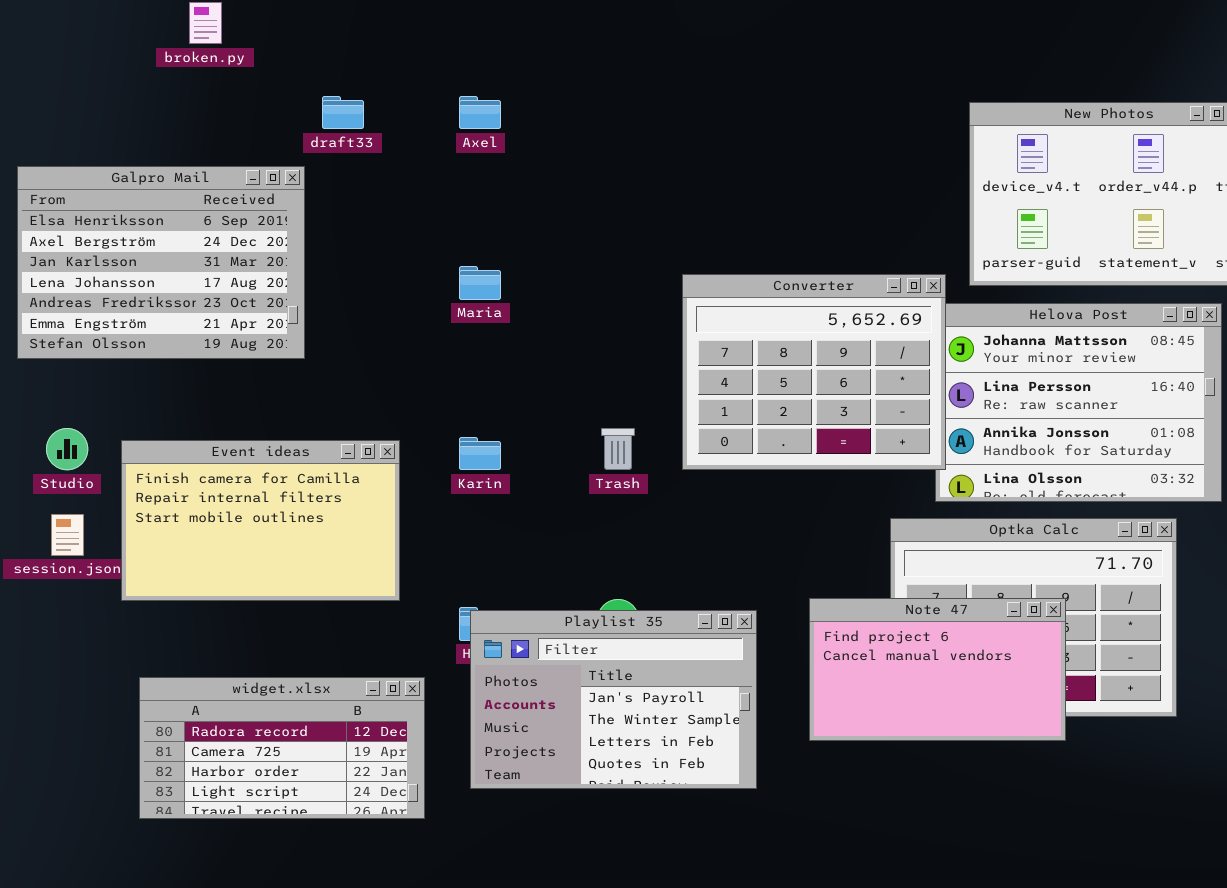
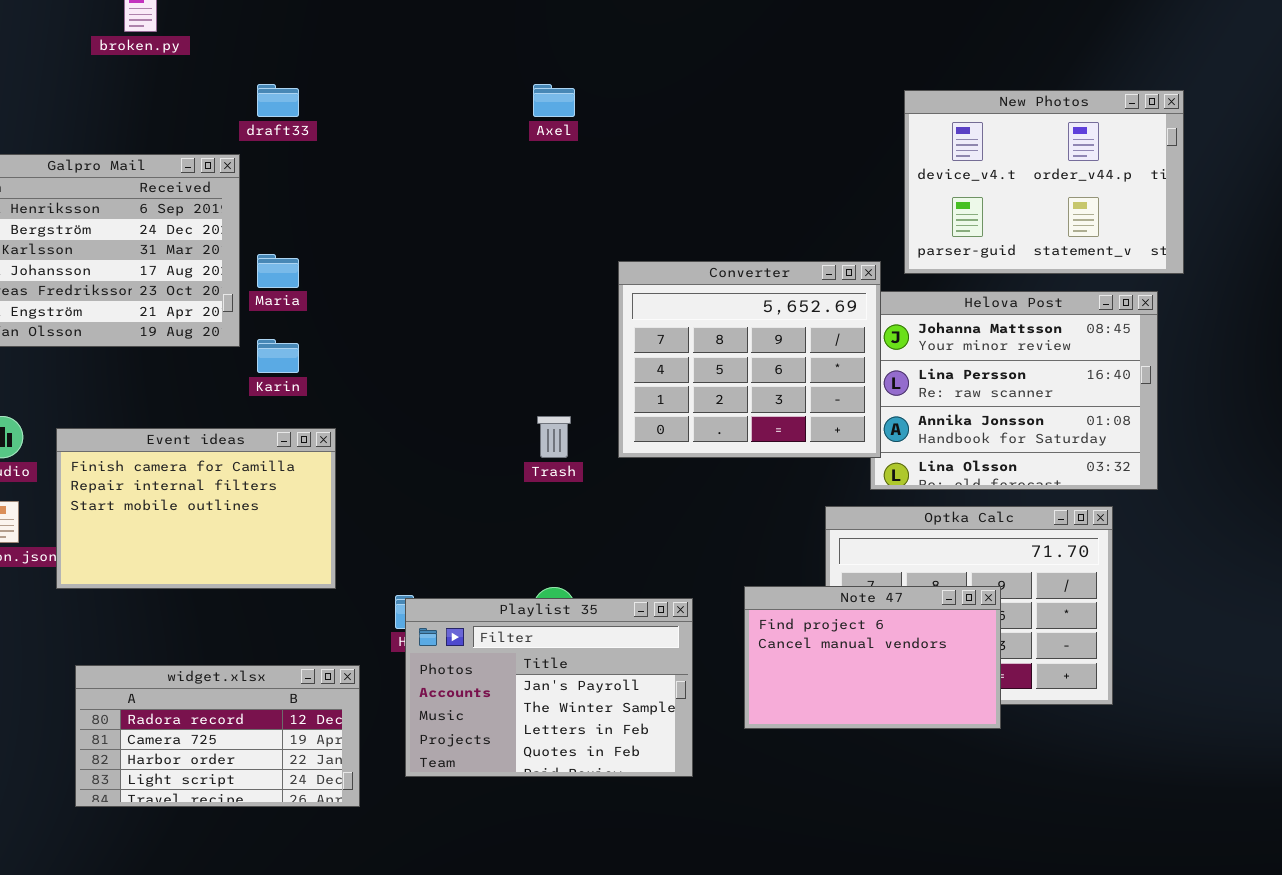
Axel: [459,96,501,129] -> [533,84,575,117], moved
Maria: [459,266,501,300] -> [257,254,299,288], moved
Karin: [459,437,501,470] -> [257,339,299,373], moved

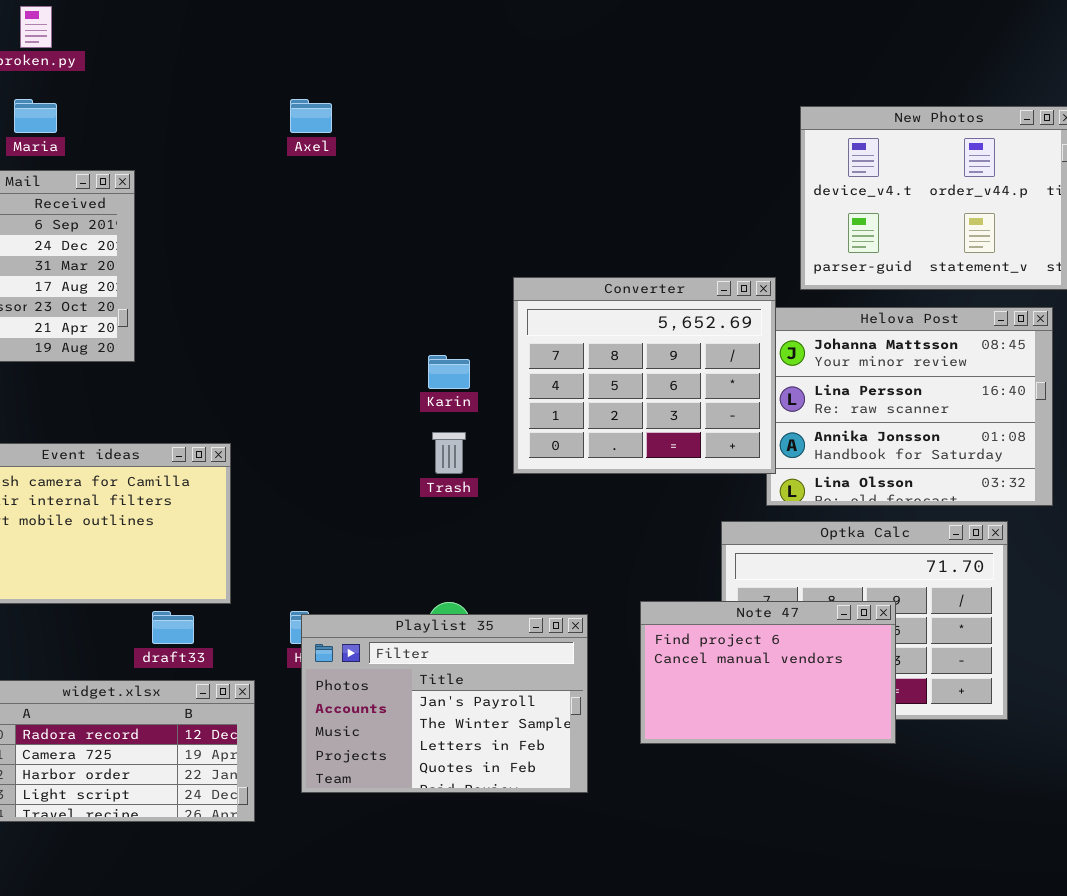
draft33: [257,84,299,117] -> [152,611,194,644], moved
Axel: [533,84,575,117] -> [290,99,332,133], moved
Maria: [257,254,299,288] -> [14,99,57,133], moved
Karin: [257,339,299,373] -> [428,355,470,389], moved

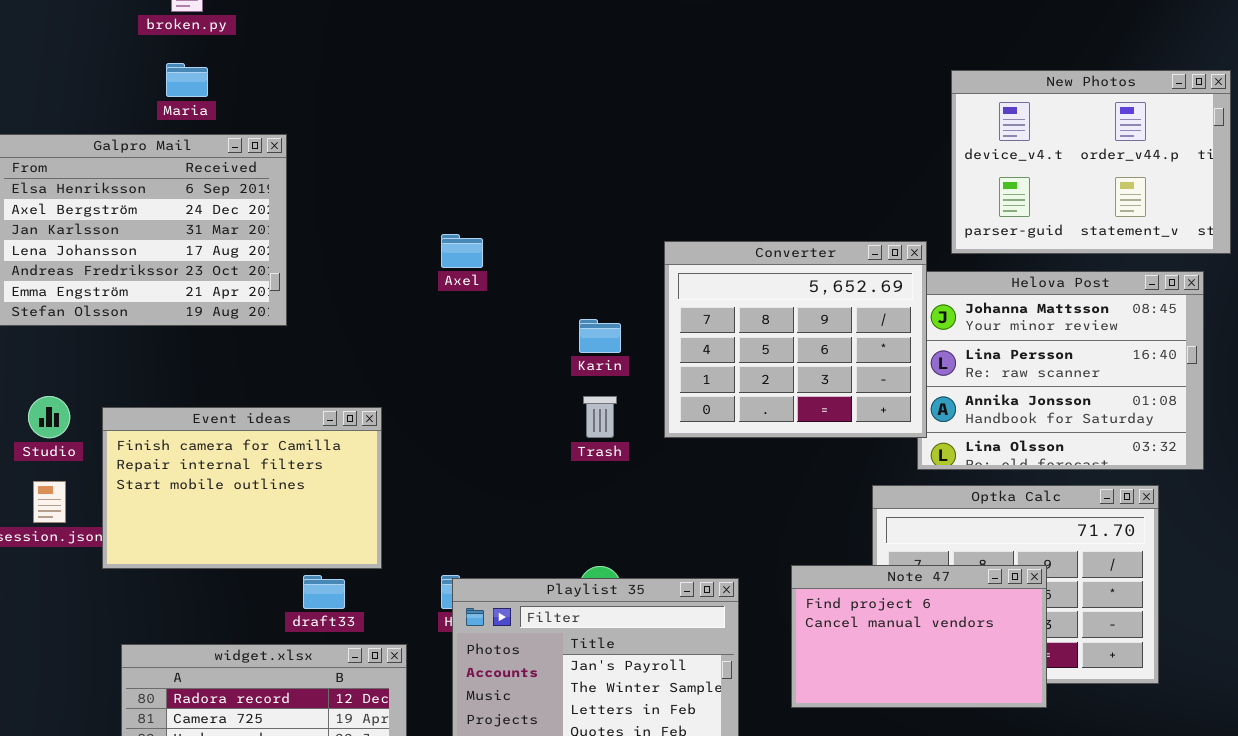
Axel: [290,99,332,133] -> [441,234,483,268], moved

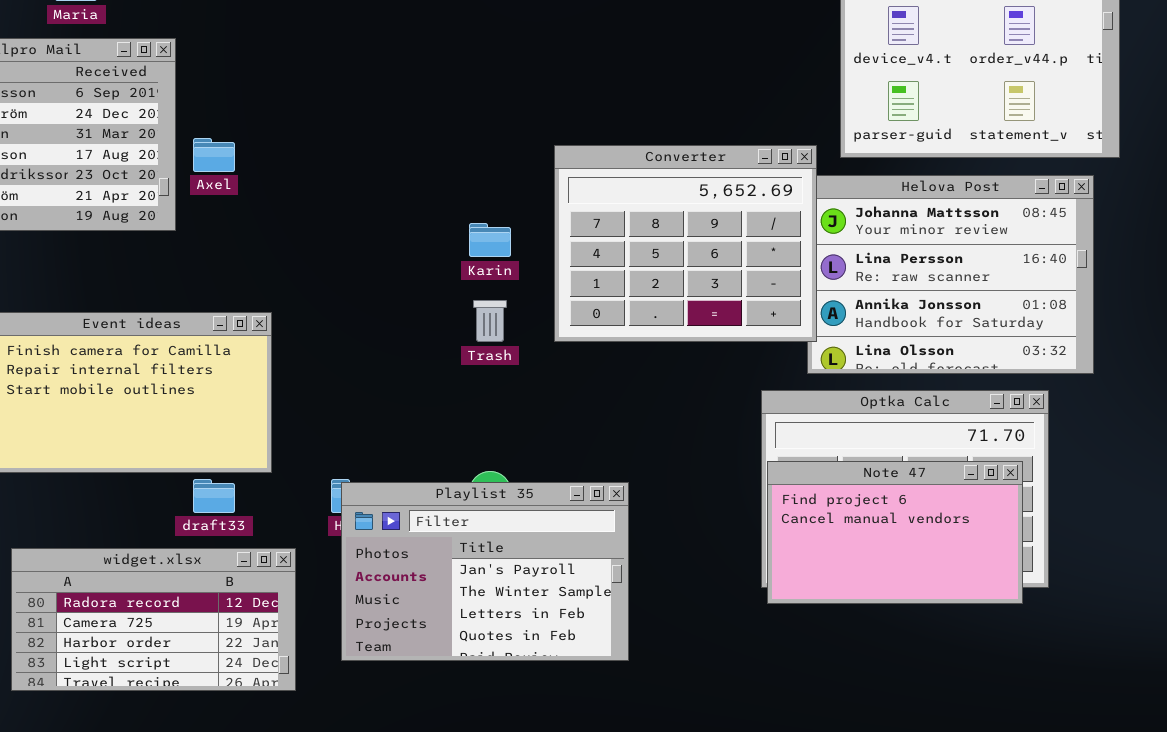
Axel: [441,234,483,268] -> [193,138,235,172], moved
Note 47: [791,565,1047,708] -> [767,461,1023,604], moved

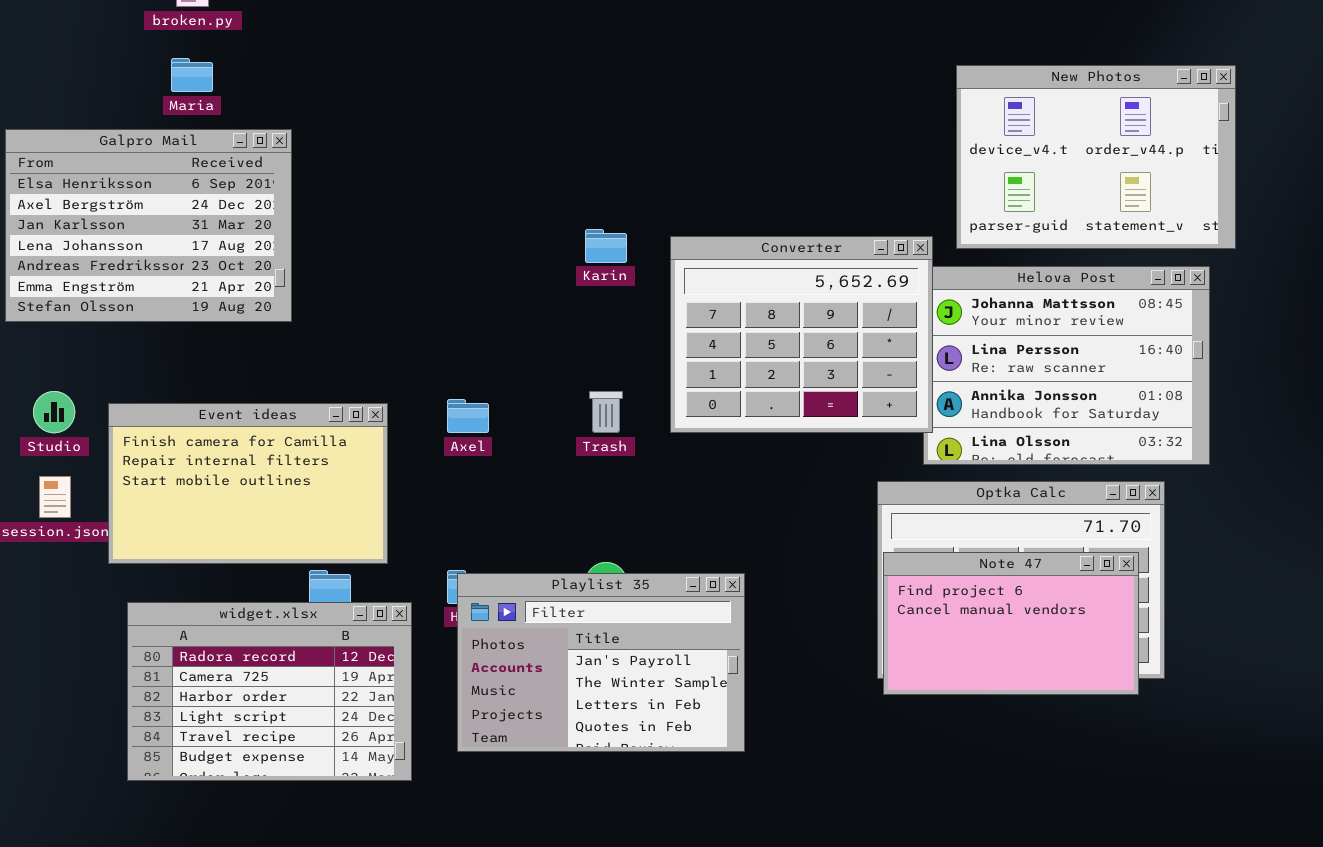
Axel: [193,138,235,172] -> [447,399,489,433], moved
Karin: [469,223,511,257] -> [585,229,627,263], moved
widget.xlsx: [11,548,296,691] -> [127,602,412,781], resized

